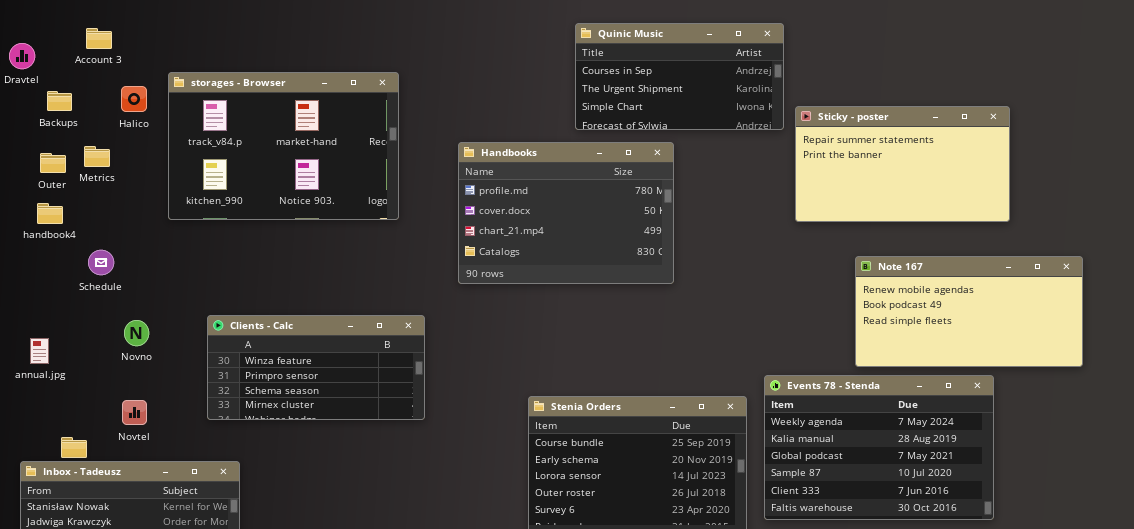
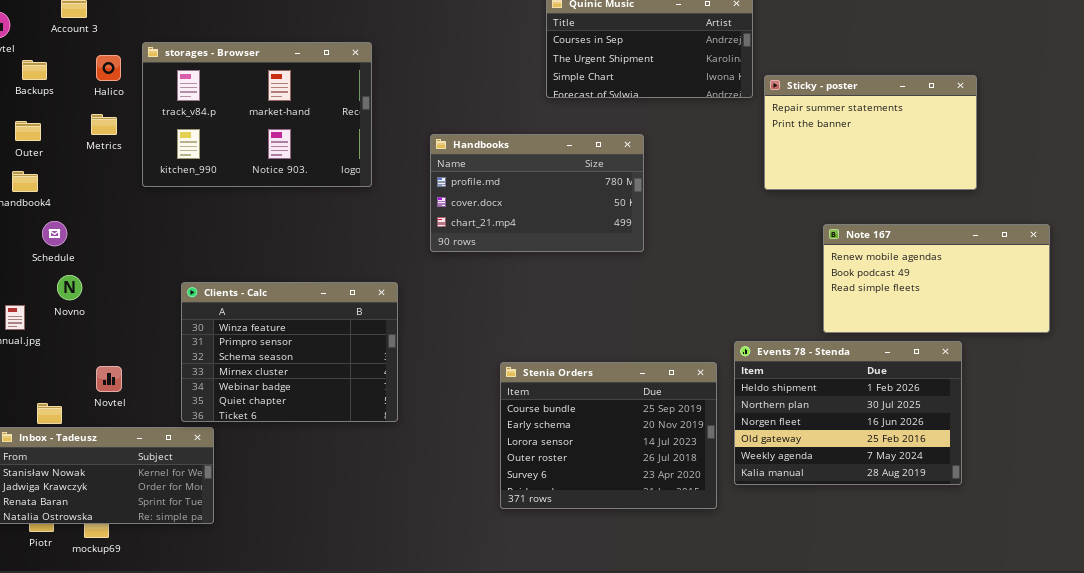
Handbooks: [458,142,674,284] -> [430,134,644,252], resized
Metrics: [84,146,110,167] -> [91,114,117,135], moved
Schedule: [88,250,114,275] -> [42,221,67,246], moved
Clients - Calc: [207,315,425,420] -> [181,282,398,422], resized
Novno: [124,320,149,346] -> [57,275,82,300], moved
Events 78 - Stenda: [764,375,994,520] -> [734,341,962,485], scrolled up 4 rows

